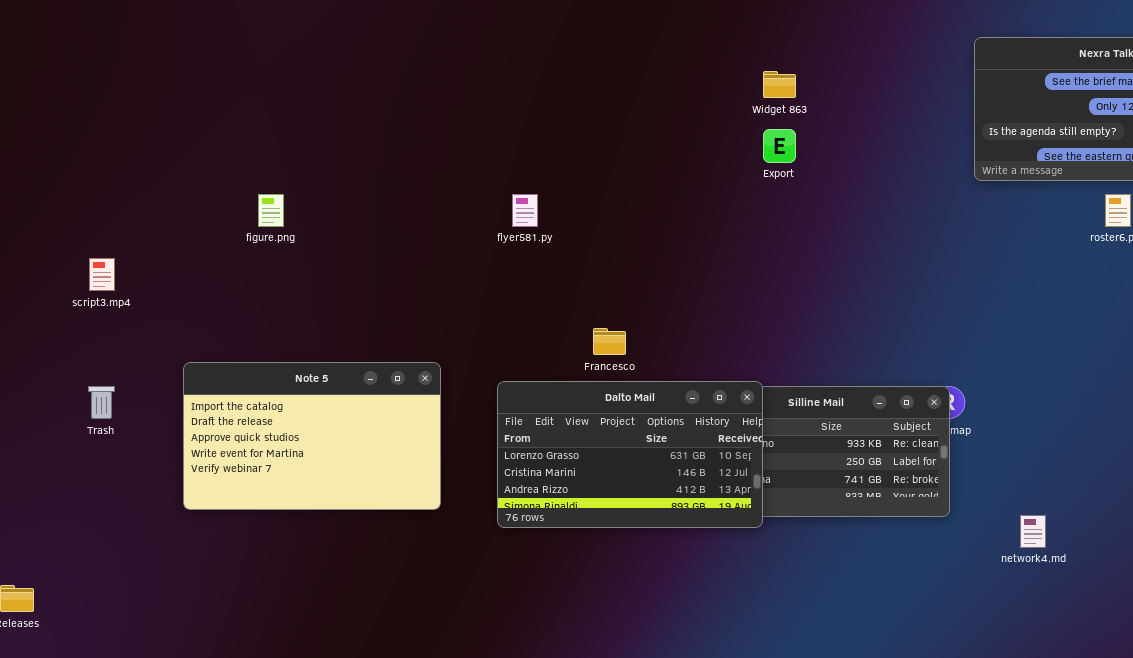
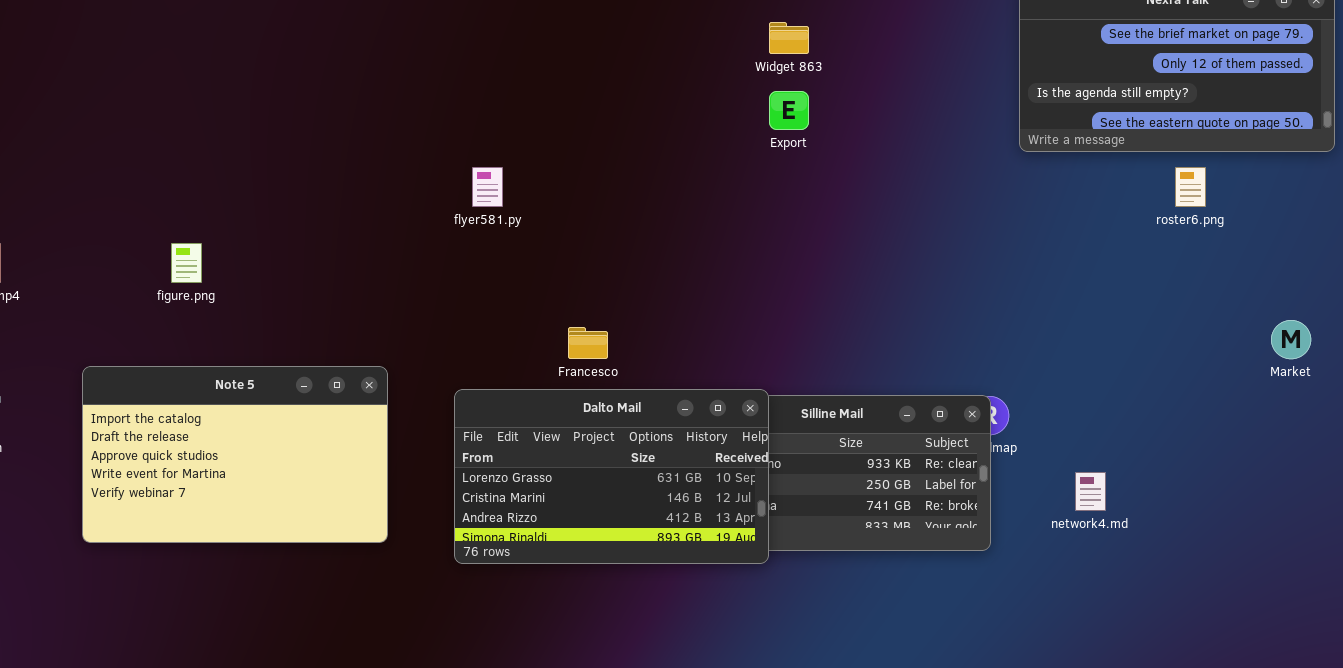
figure.png: [258,194,284,227] -> [171,243,202,283], moved
network4.md: [1020,515,1046,548] -> [1075,472,1106,511], moved

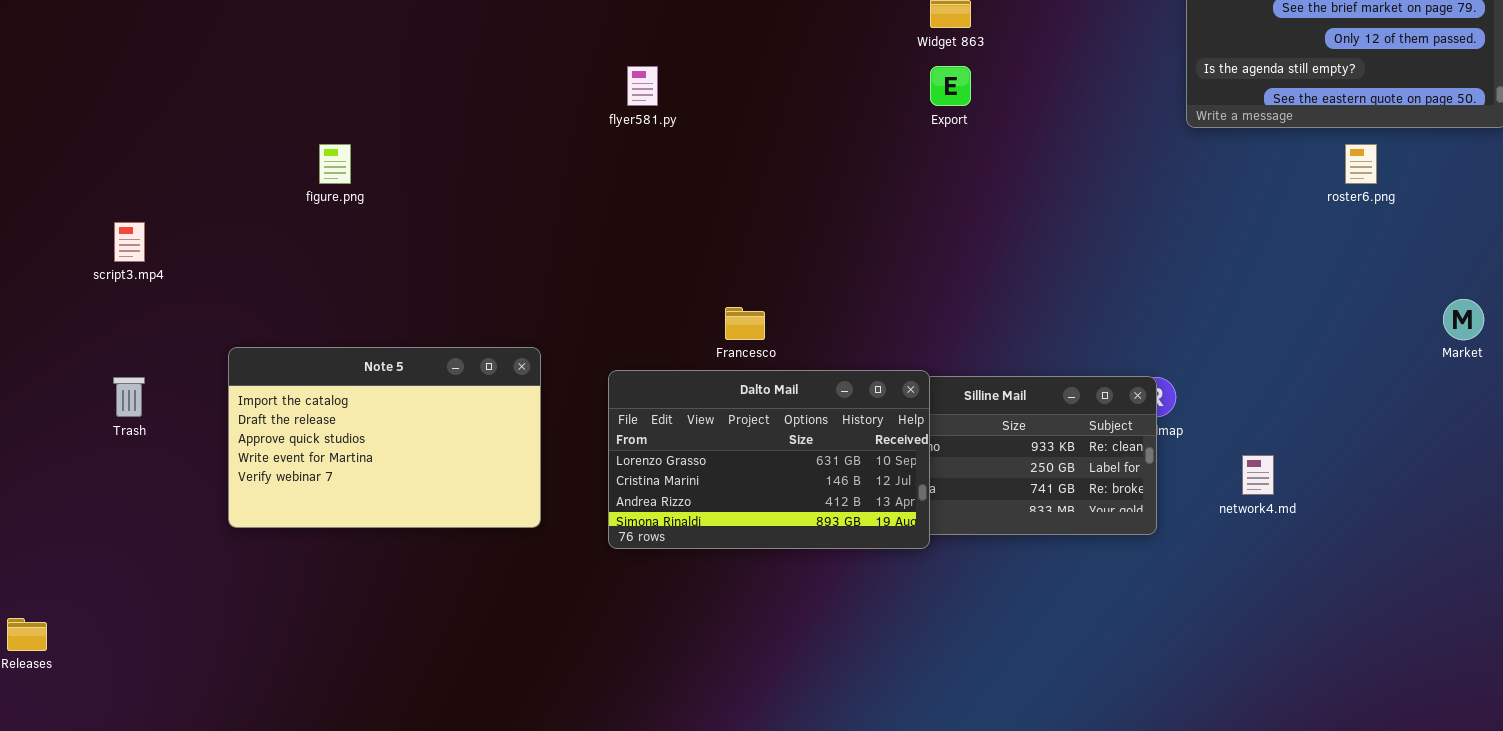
flyer581.py: [472,167,503,207] -> [627,66,658,106], moved
figure.png: [171,243,202,283] -> [319,144,351,184], moved

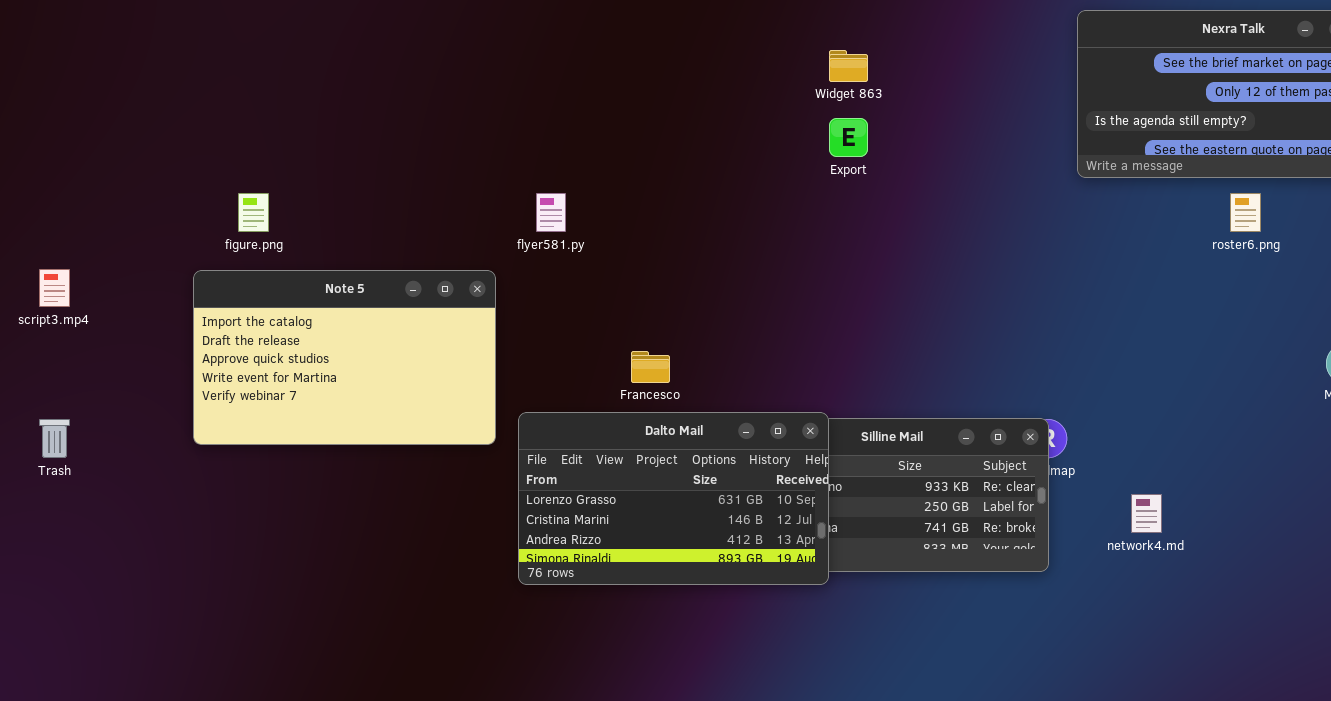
flyer581.py: [627,66,658,106] -> [536,193,566,232], moved
Note 5: [228,347,541,528] -> [193,270,496,445], moved

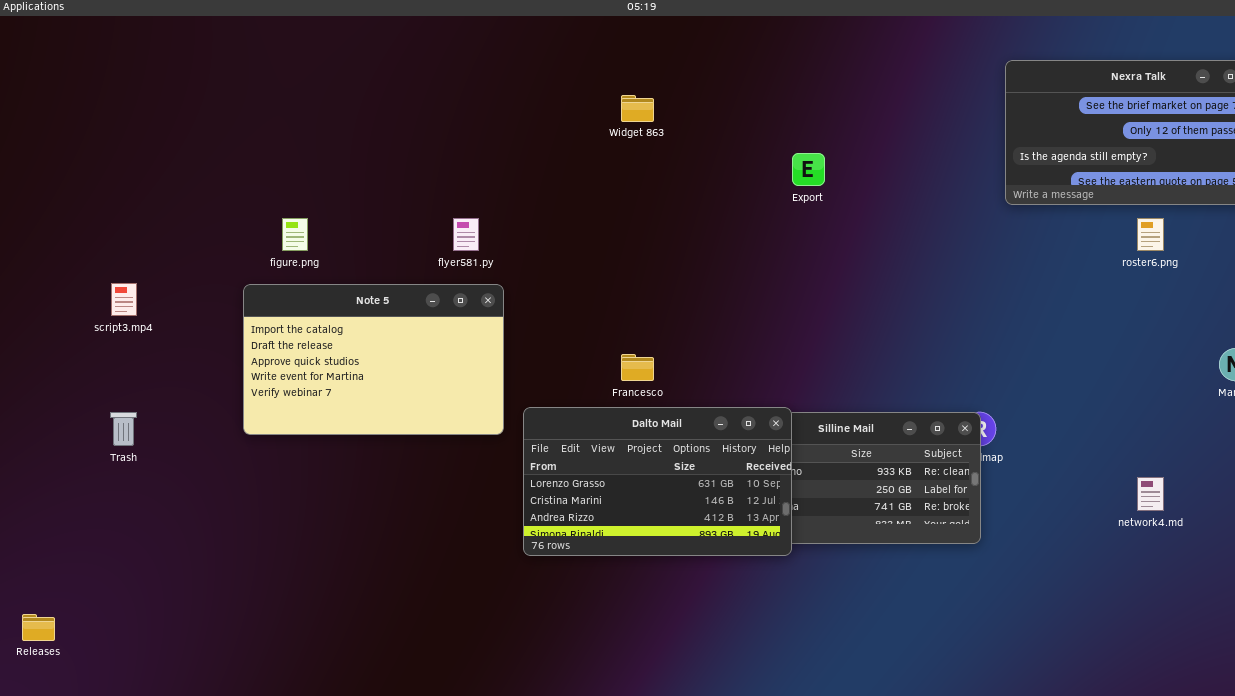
Widget 863: [829,50,868,82] -> [621,95,654,122], moved
flyer581.py: [536,193,566,232] -> [453,218,479,251], moved
network4.md: [1131,494,1162,533] -> [1137,477,1164,511], moved

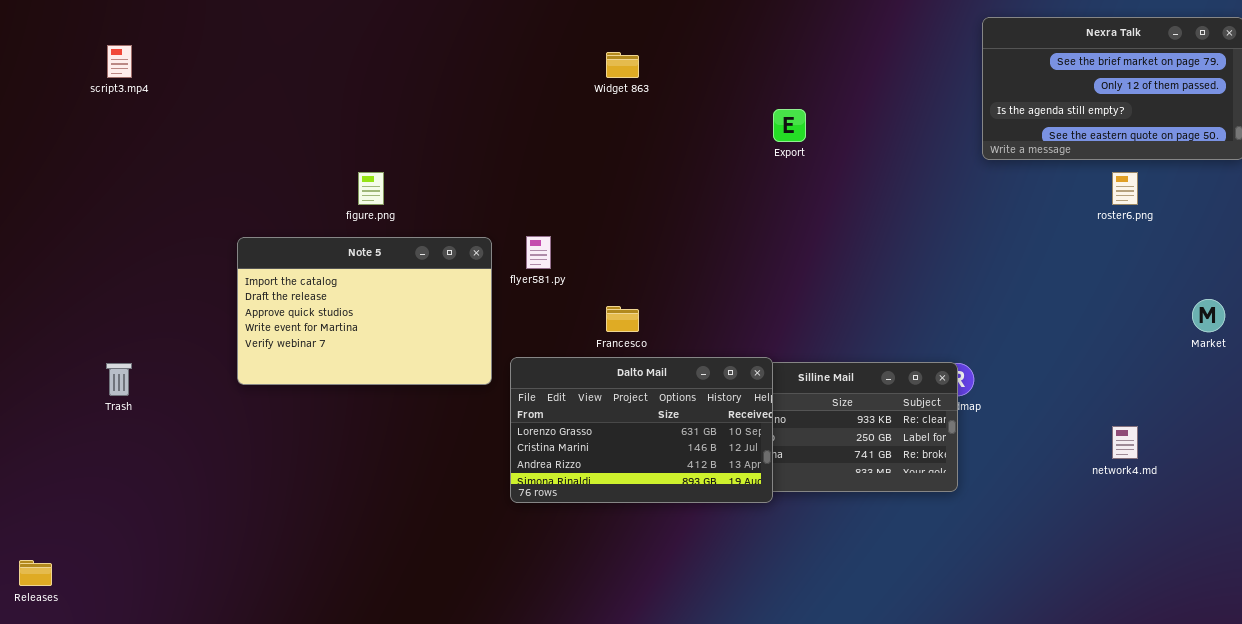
figure.png: [282,218,308,251] -> [358,172,384,205], moved
flyer581.py: [453,218,479,251] -> [526,236,551,269], moved
script3.mp4: [111,283,137,316] -> [107,45,132,78], moved

